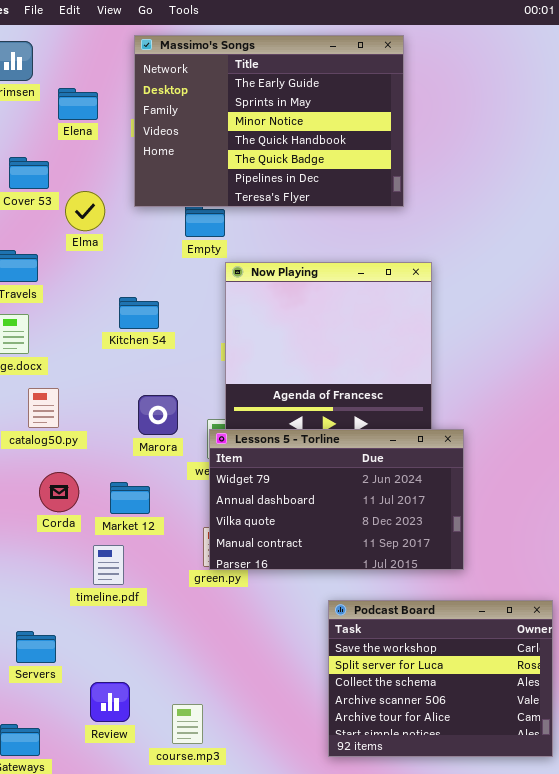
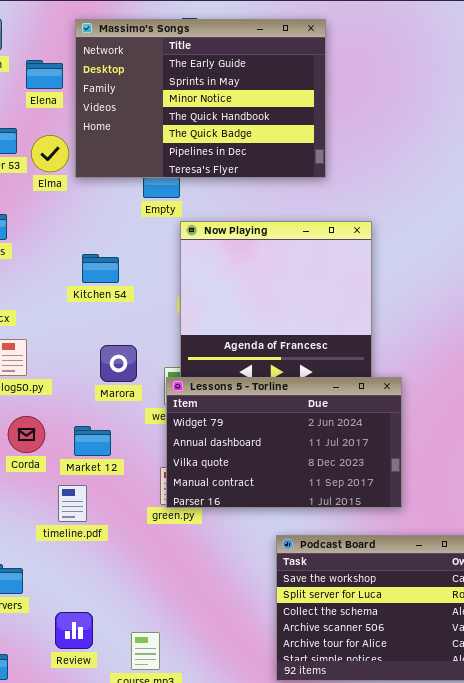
Massimo's Songs: [134,35,404,207] -> [75,19,326,178], moved
Elma: [65,191,105,231] -> [31,135,69,172], moved

